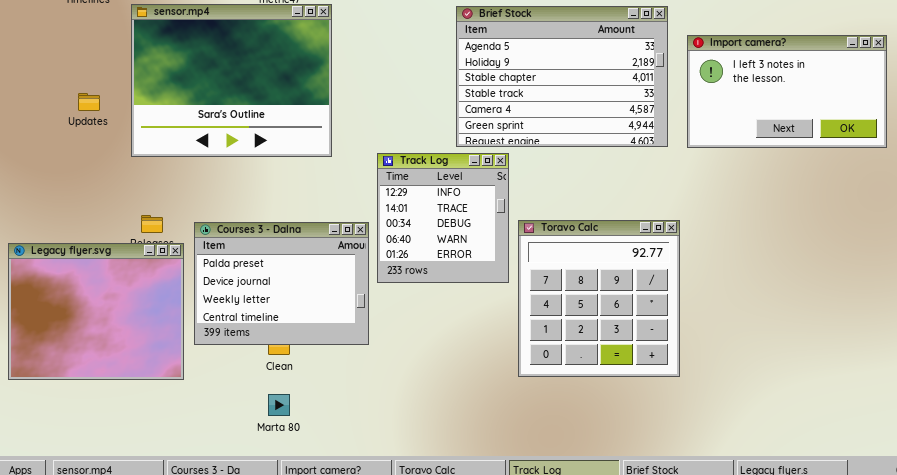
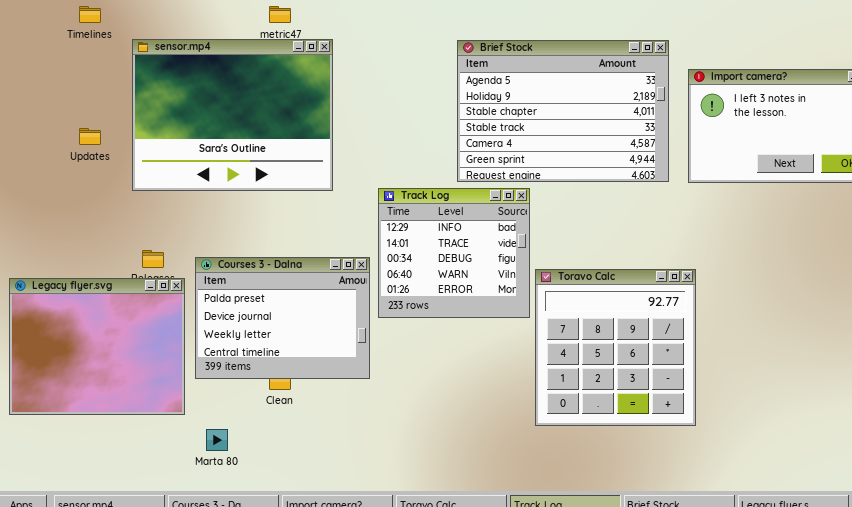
Track Log: [377,153,509,283] -> [378,188,530,318], resized
Toravo Calc: [518,220,680,377] -> [535,269,696,426], moved
Marta 80: [268,394,290,416] -> [206,429,228,451], moved

